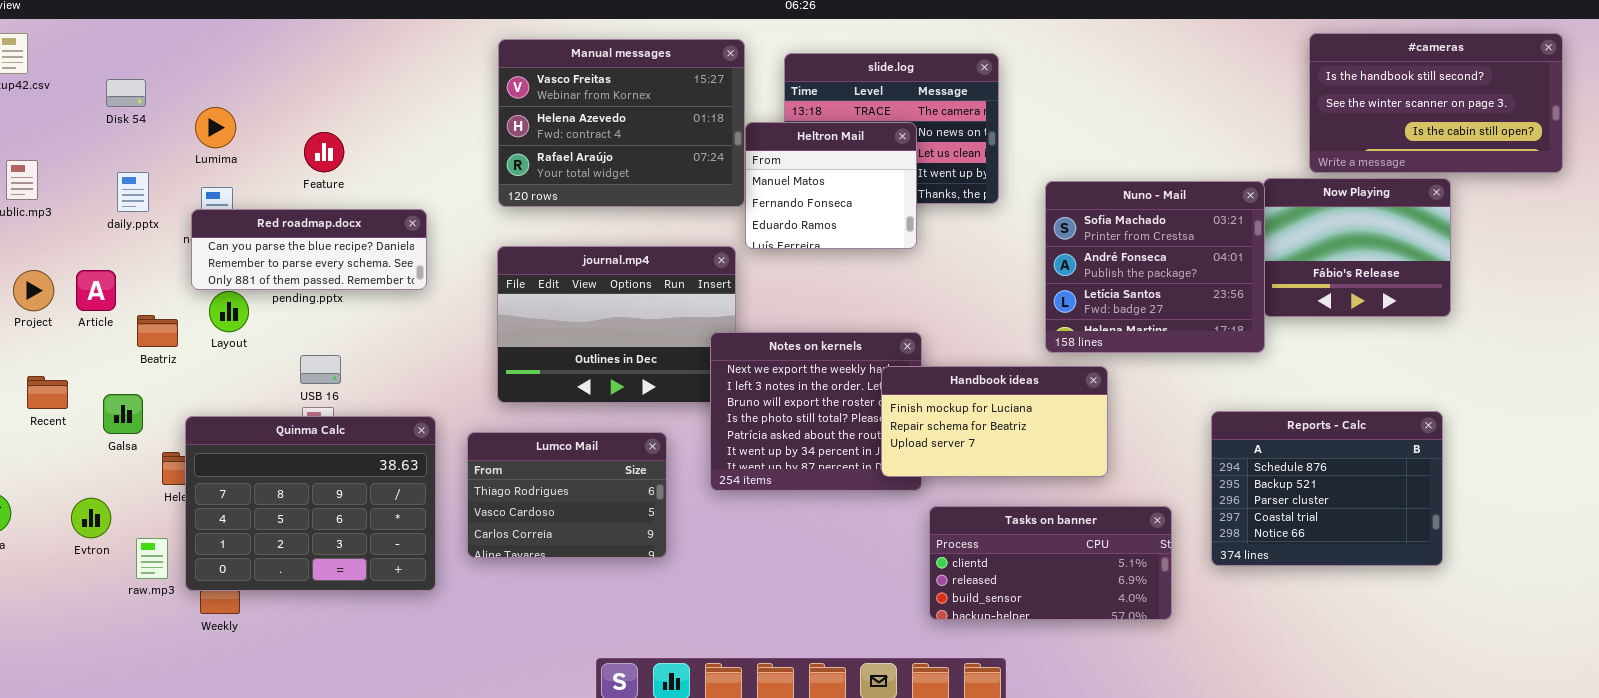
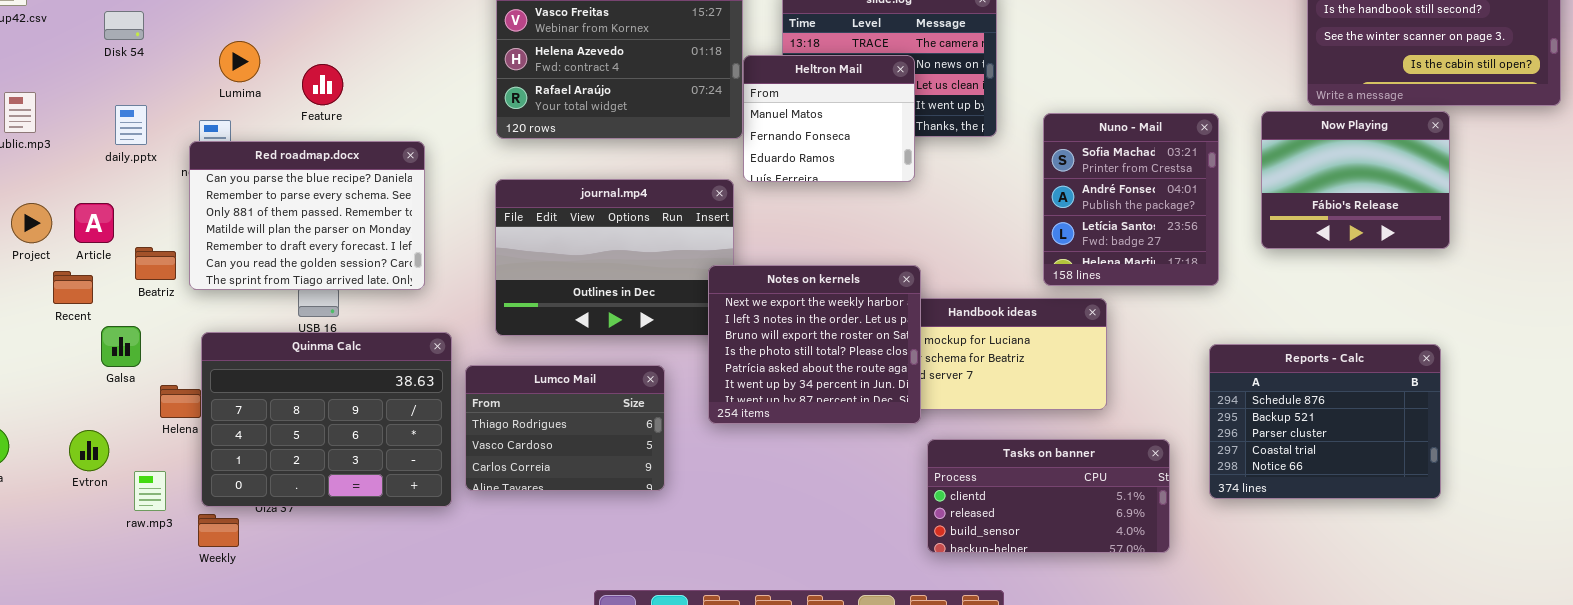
Lumima: [195,107,236,148] -> [219,41,260,82], moved
Nuno - Mail: [1045,181,1265,353] -> [1043,113,1219,286], resized
Red roadmap.docx: [191,209,427,290] -> [189,141,425,290], resized
Notes on kernels: [710,332,922,491] -> [708,265,921,424], raised
Recent: [27,376,68,409] -> [53,271,93,304], moved
Quinma Calc: [185,416,436,591] -> [201,332,452,507], moved

